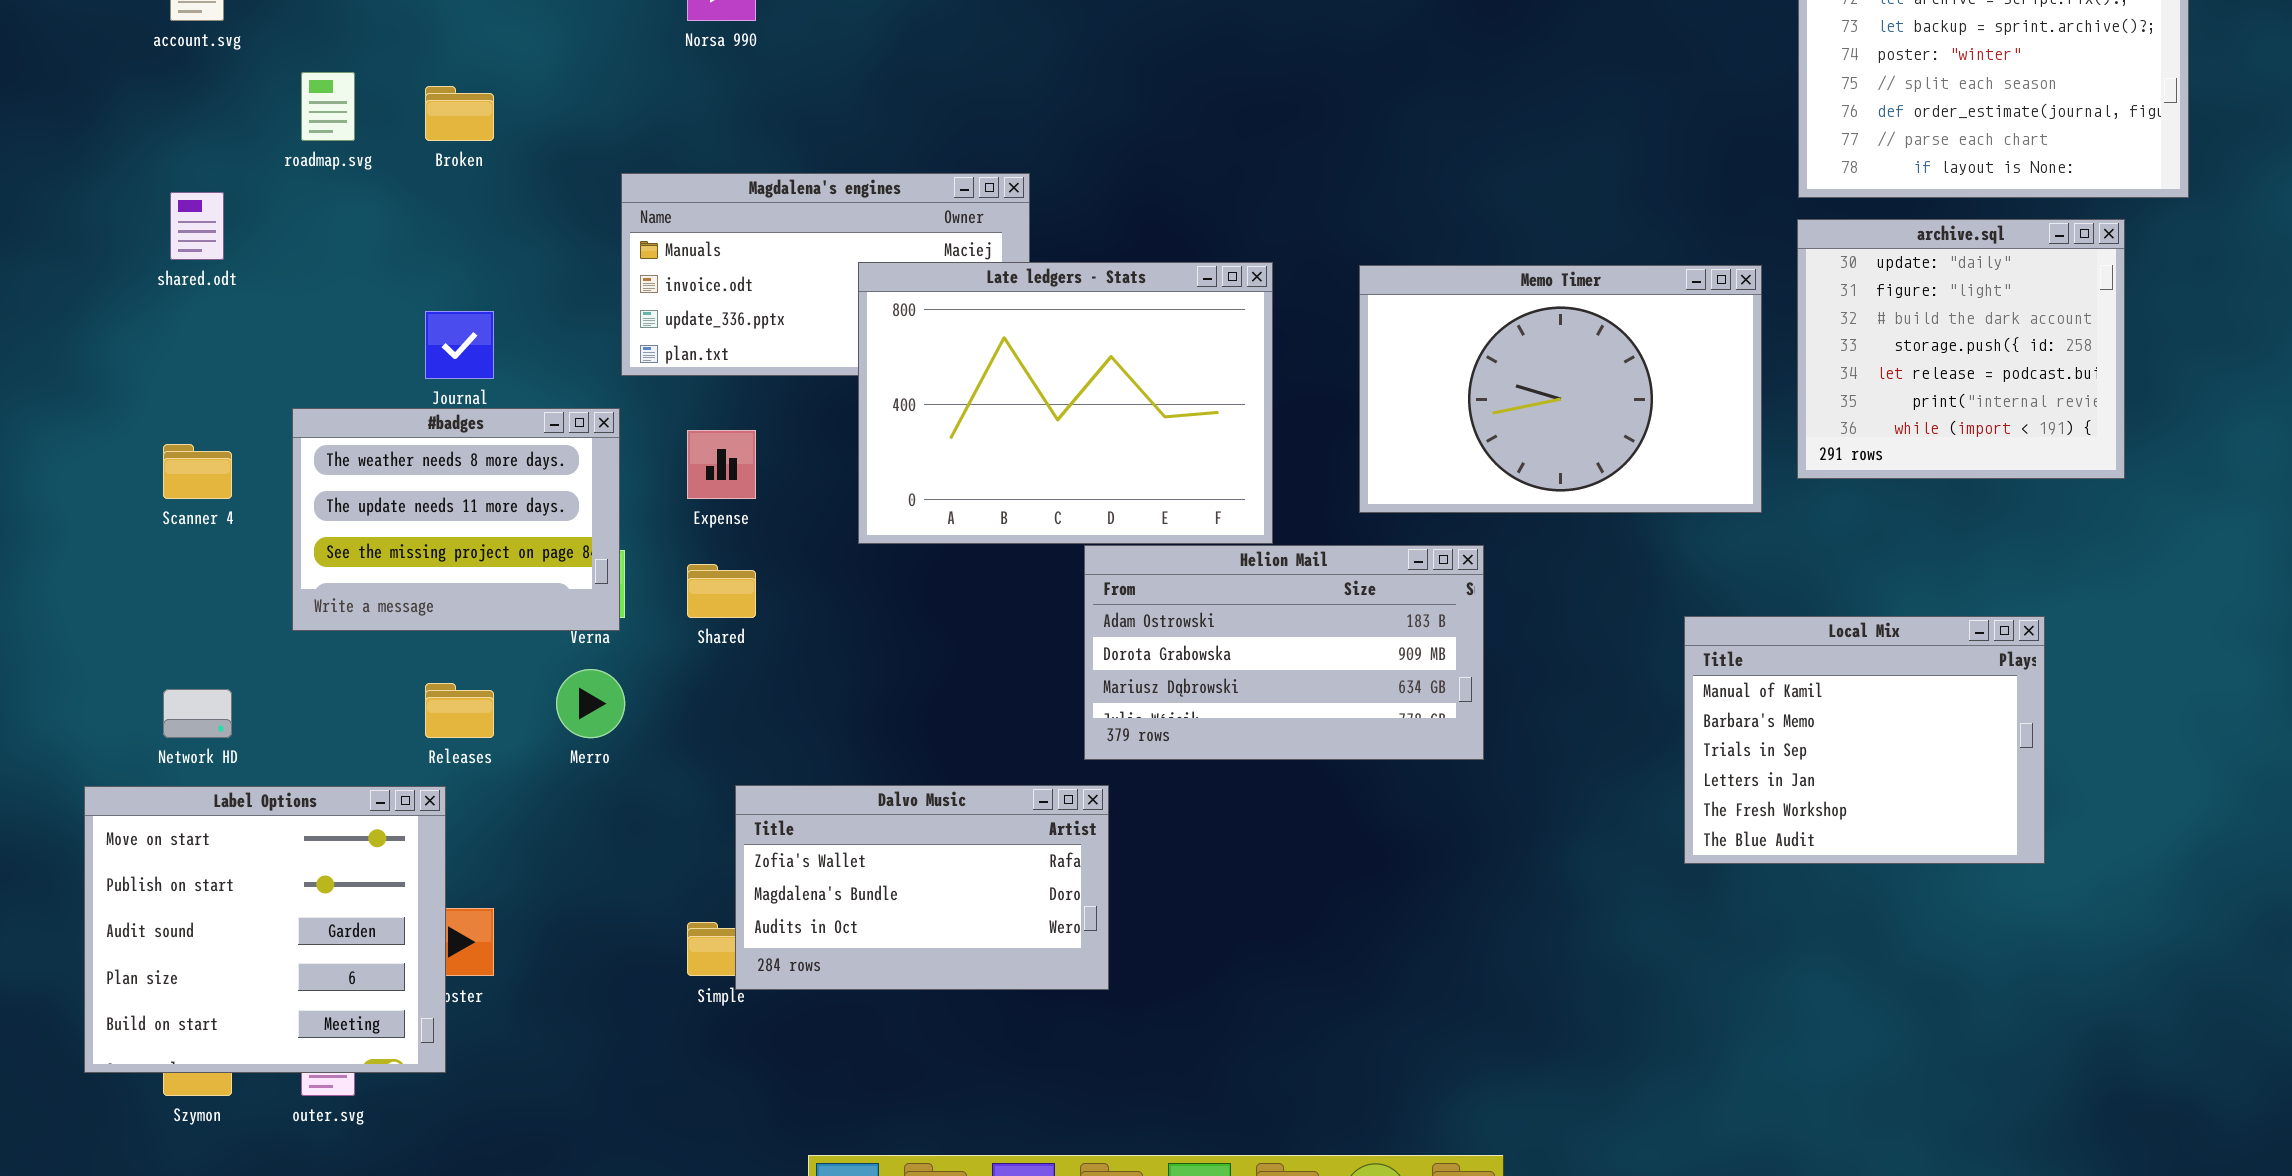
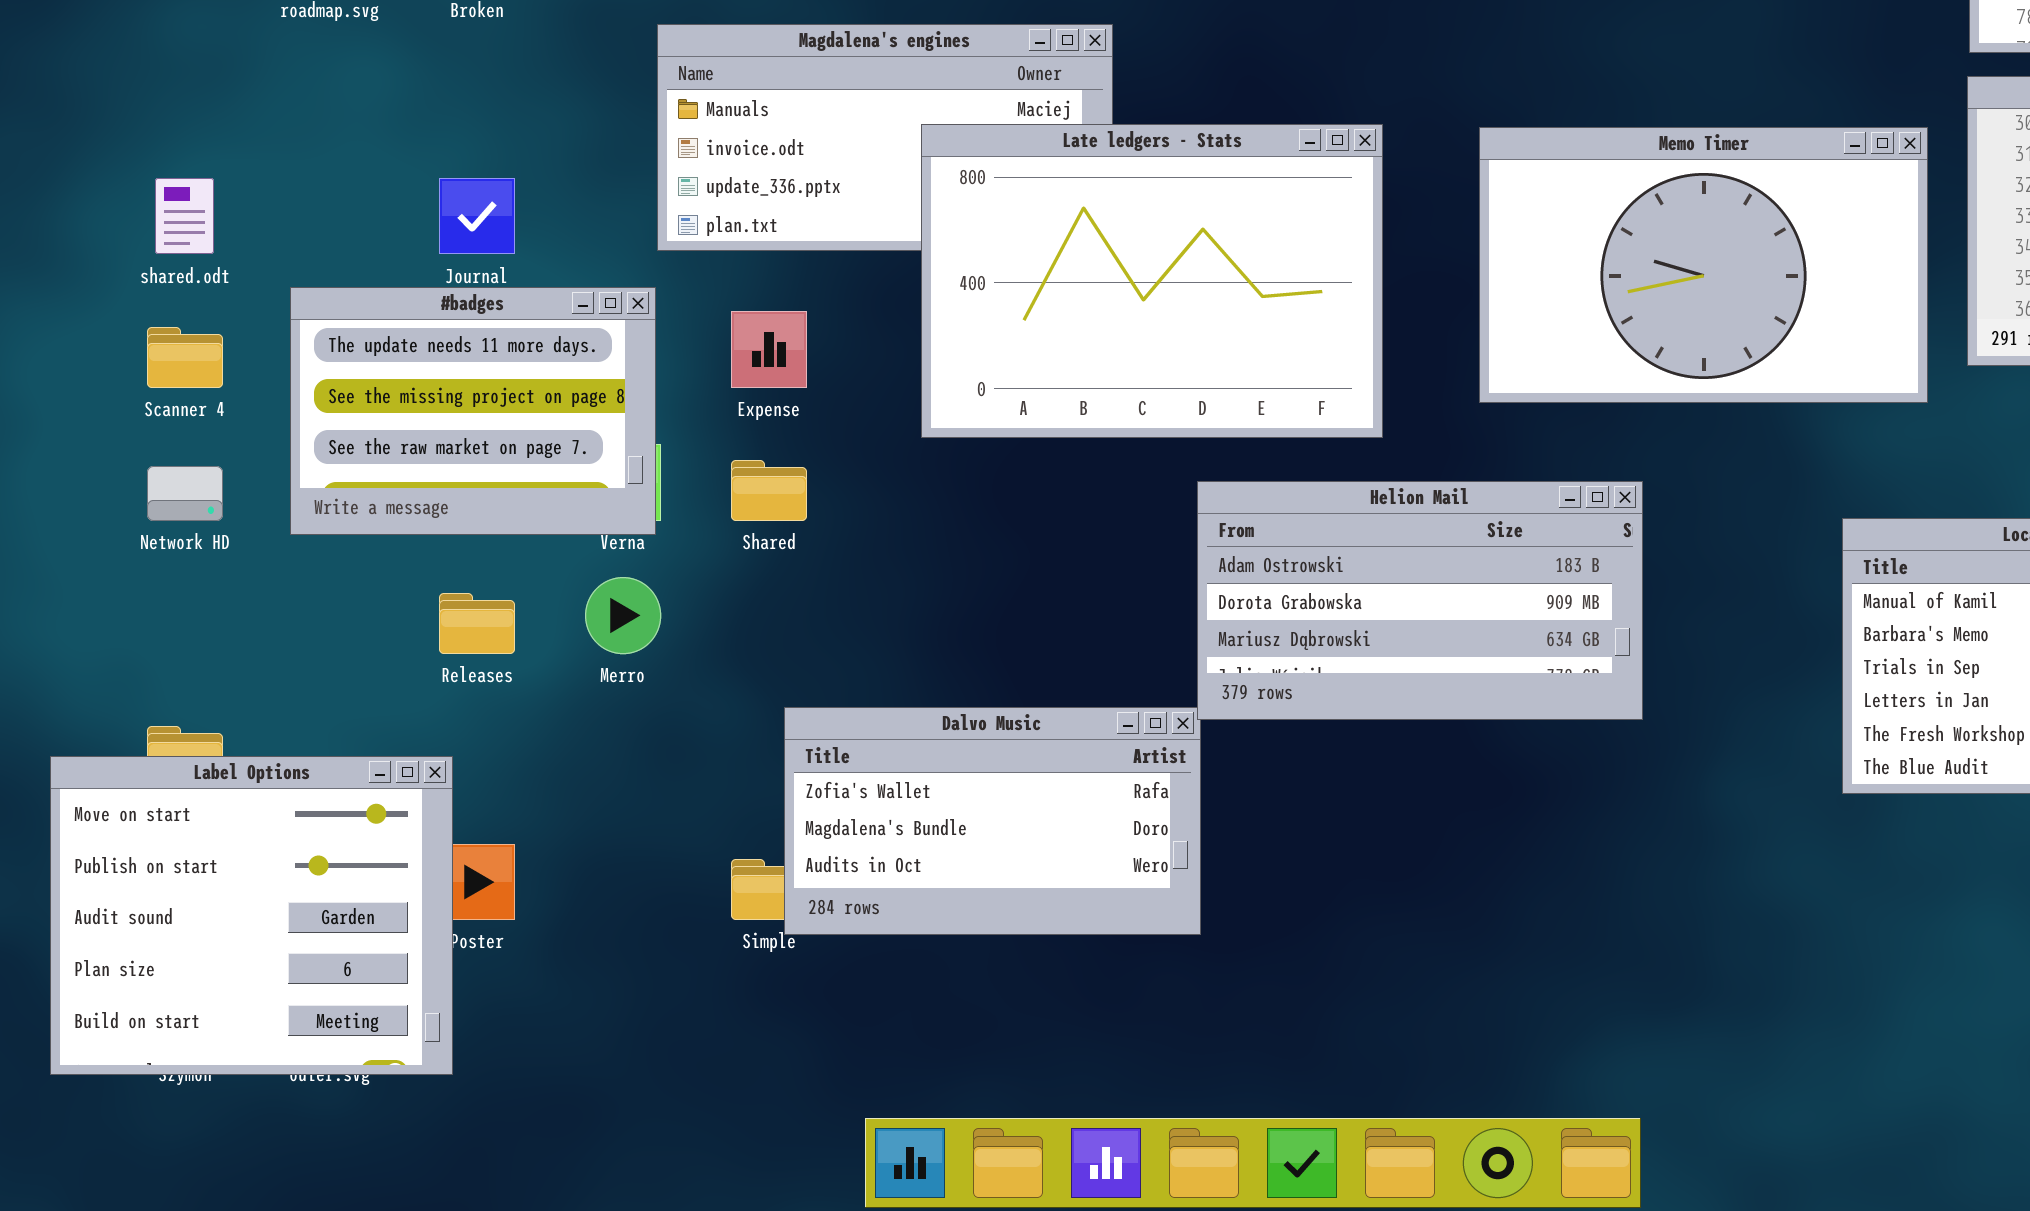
shared.odt: [170,192,224,260] -> [155,178,214,254], moved
#badges: [292,408,620,631] -> [290,287,656,535], scrolled down 1 row
Helion Mail: [1084,545,1484,760] -> [1197,481,1643,720], moved
Network HD: [163,689,232,738] -> [147,466,223,521], moved
Label Options: [84,786,446,1073] -> [50,756,453,1075], moved

